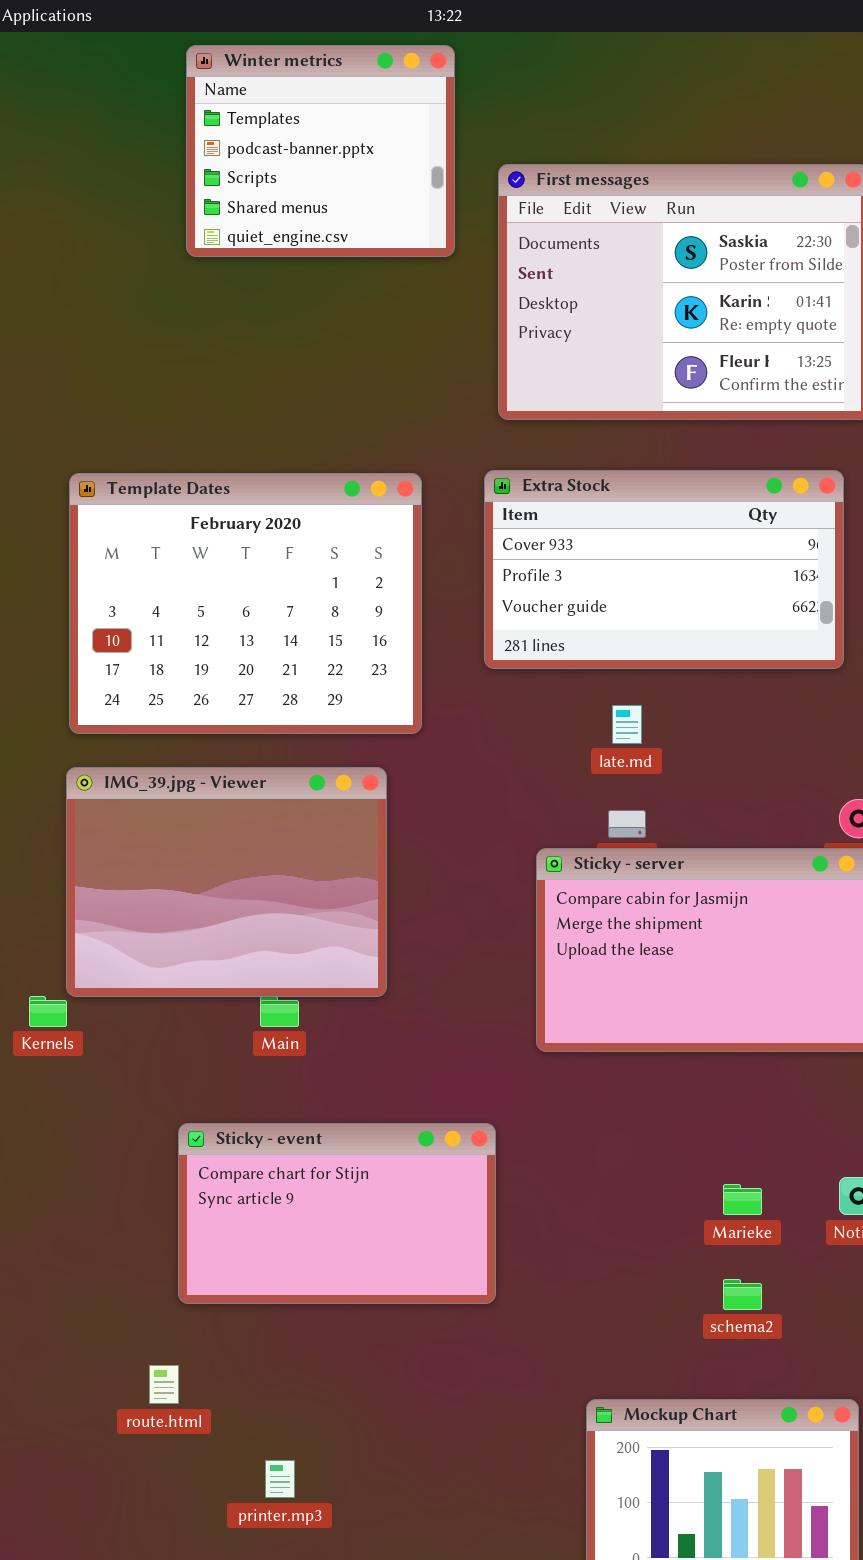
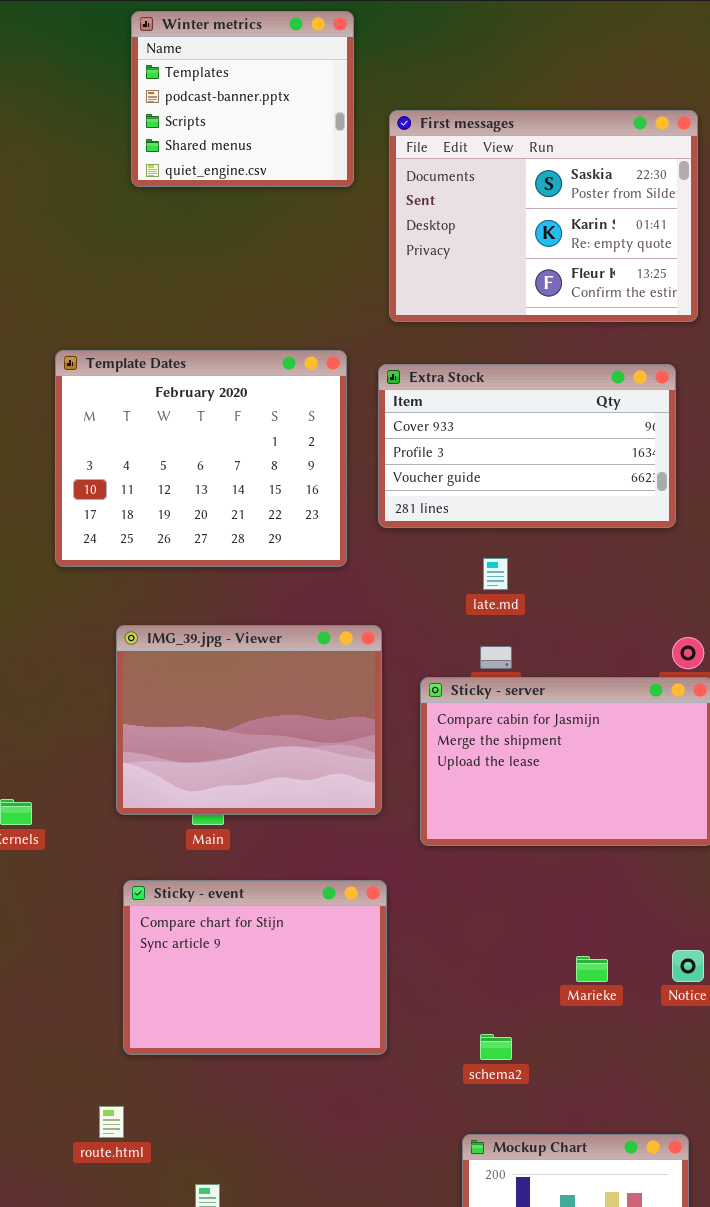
Template Dates: [69,473,422,734] -> [55,350,347,567], moved
IMG_39.jpg - Viewer: [66,767,387,997] -> [116,625,382,815], moved
Sticky - event: [178,1123,496,1304] -> [123,880,387,1055], resized
schema2: [723,1279,762,1310] -> [480,1034,512,1060], moved

